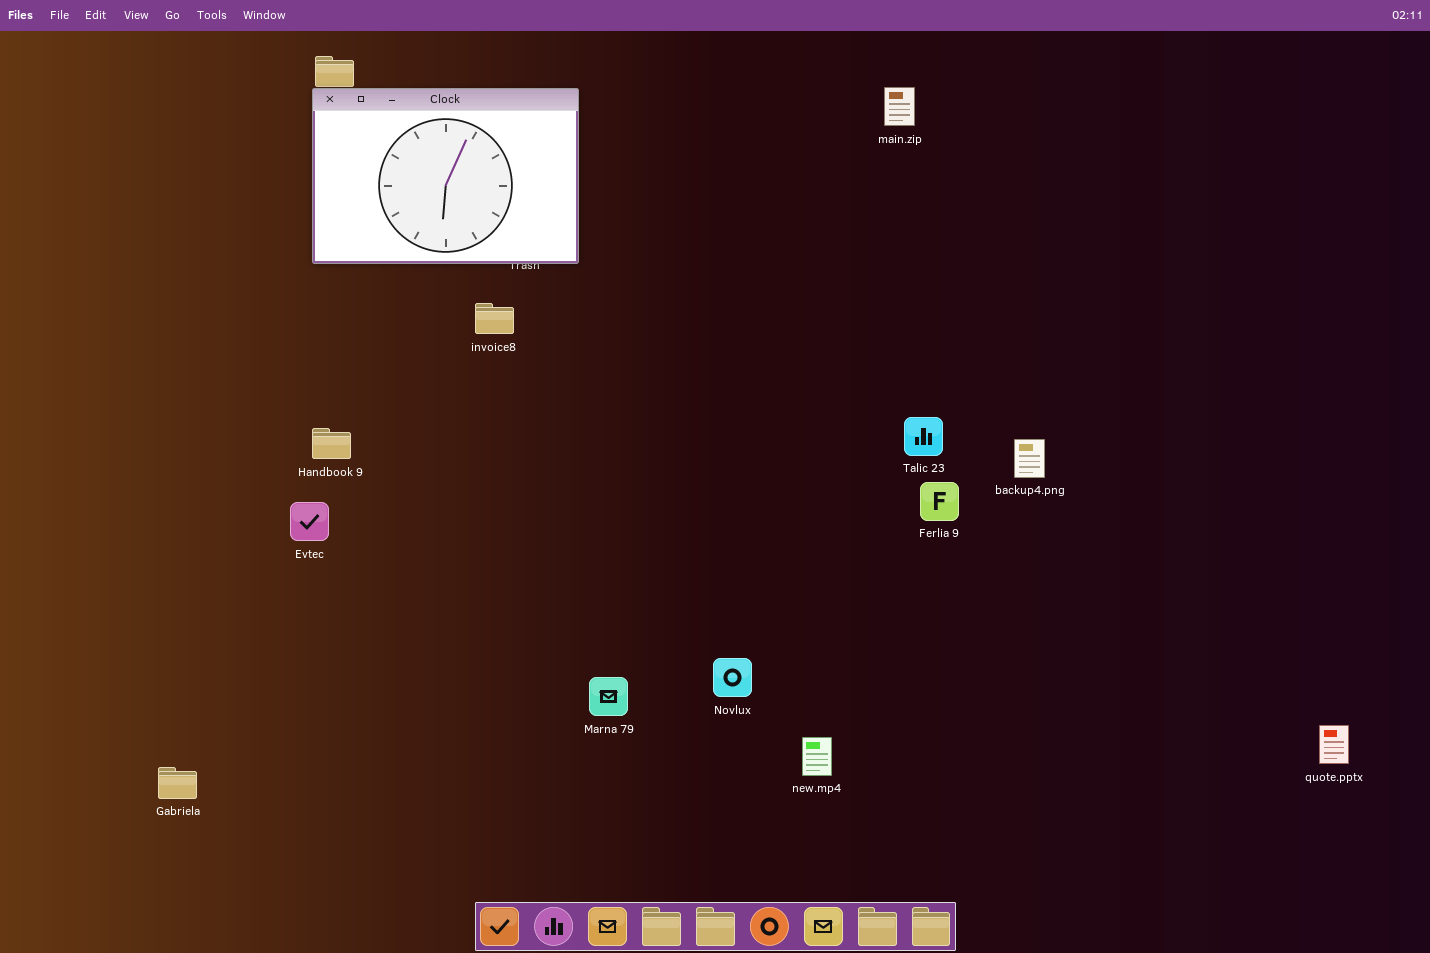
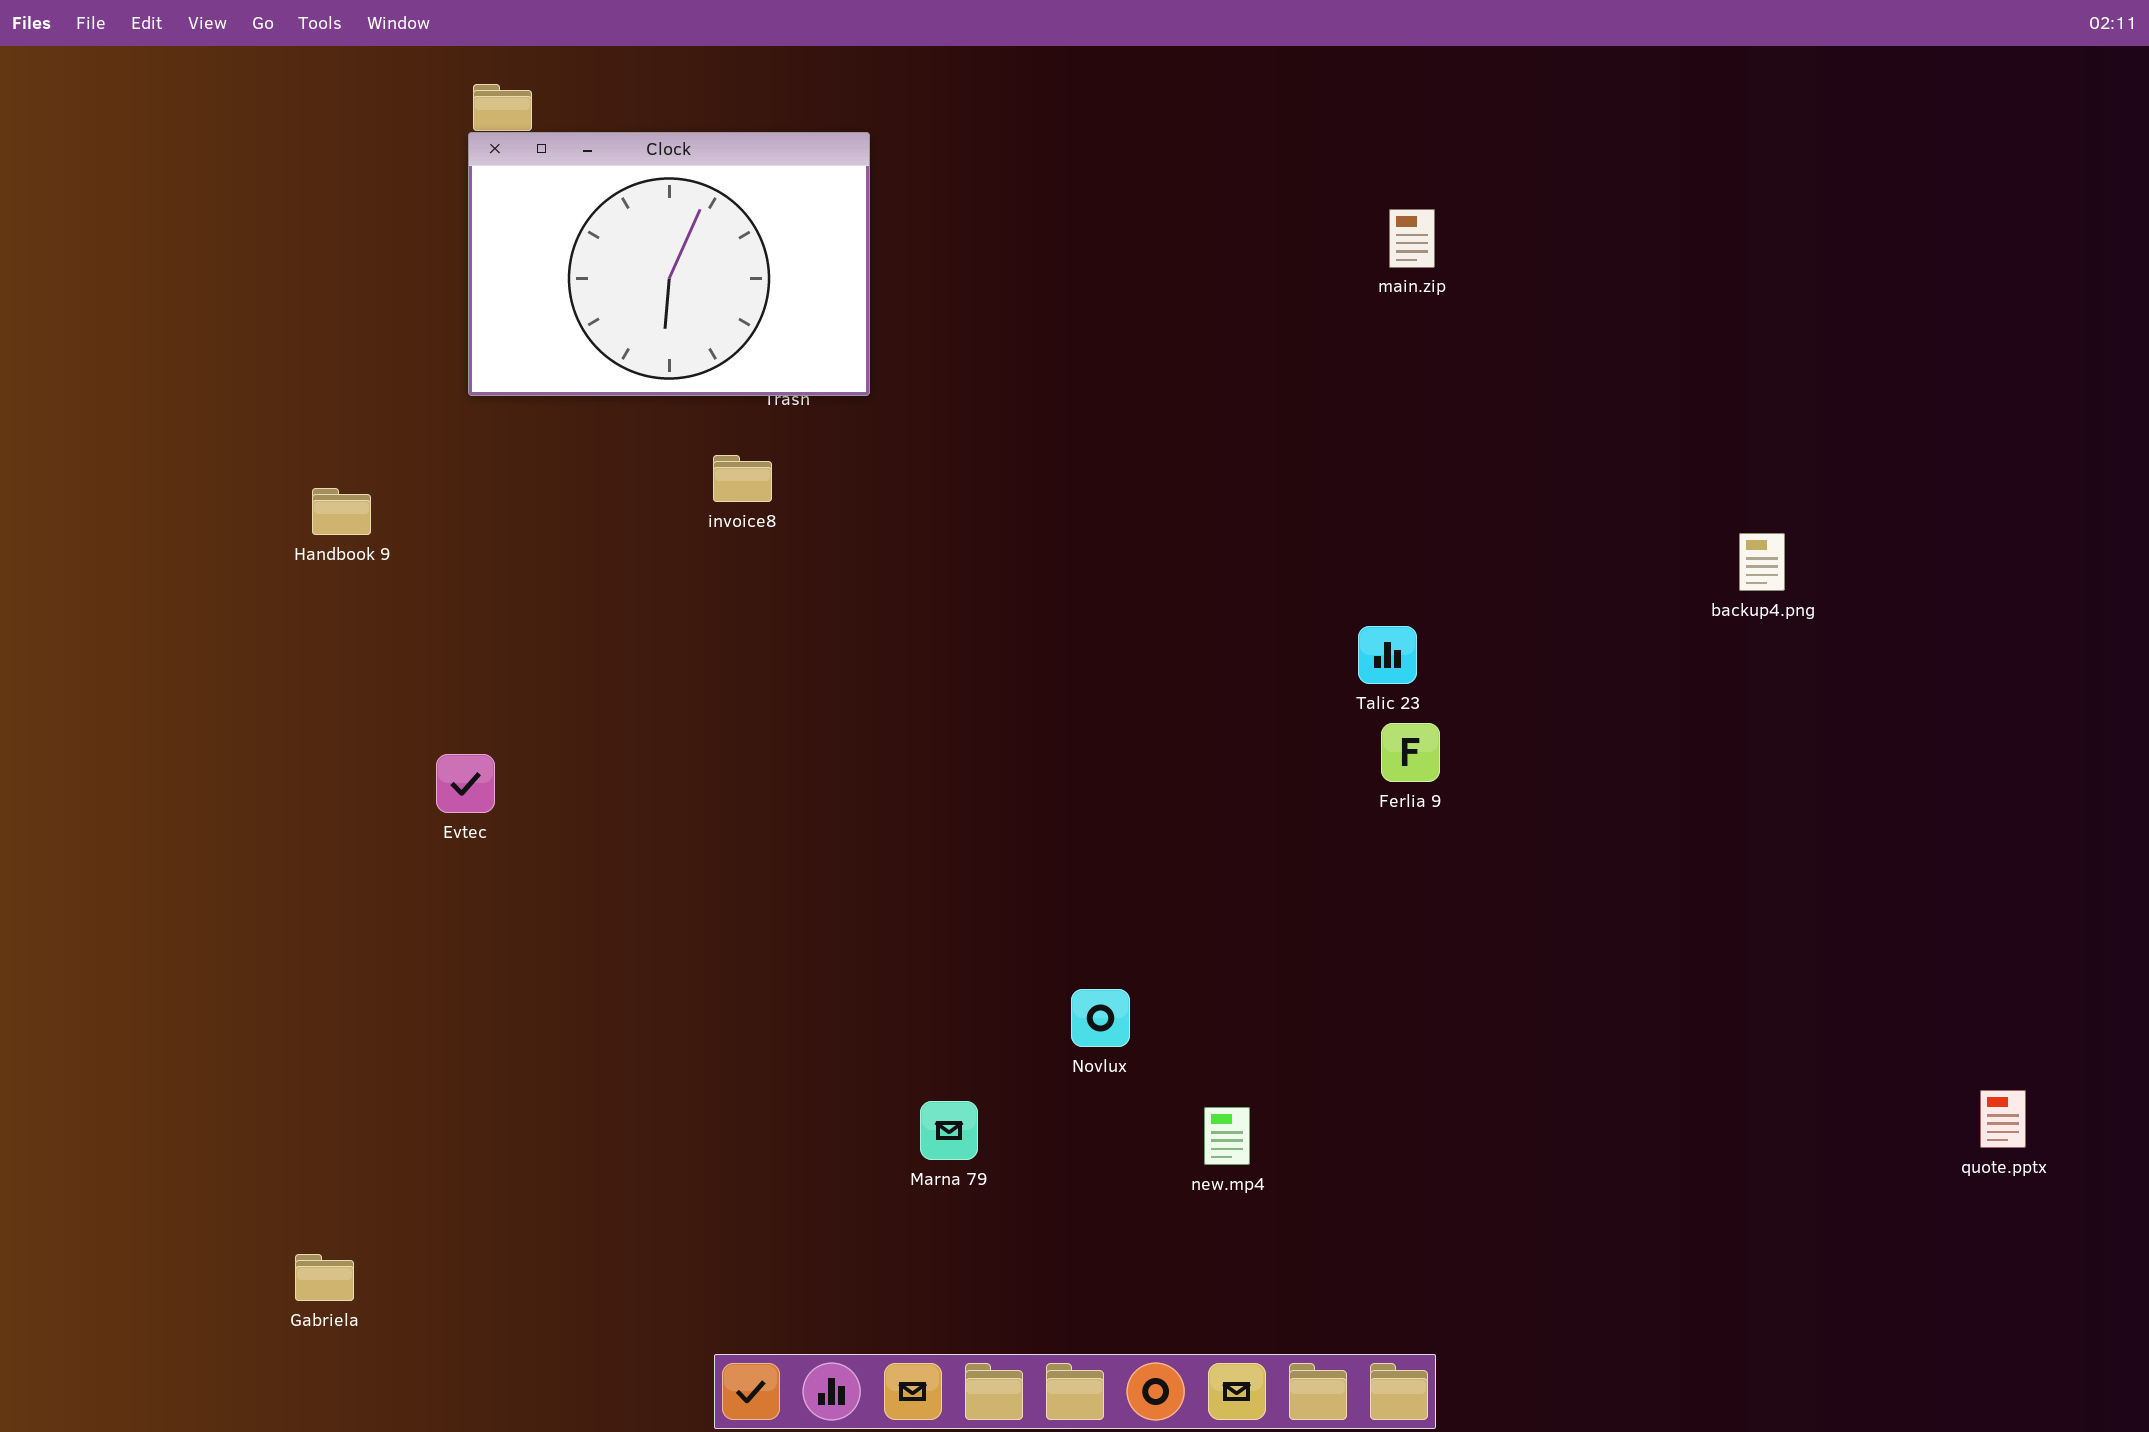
main.zip: [884,87,915,126] -> [1389,209,1435,268], moved
Handbook 9: [312,428,351,459] -> [312,488,371,535], moved
backup4.png: [1014,439,1045,478] -> [1739,533,1785,591], moved
Marna 79: [589,677,628,716] -> [920,1101,978,1160], moved
Gabriela: [158,767,197,799] -> [295,1254,354,1301], moved

